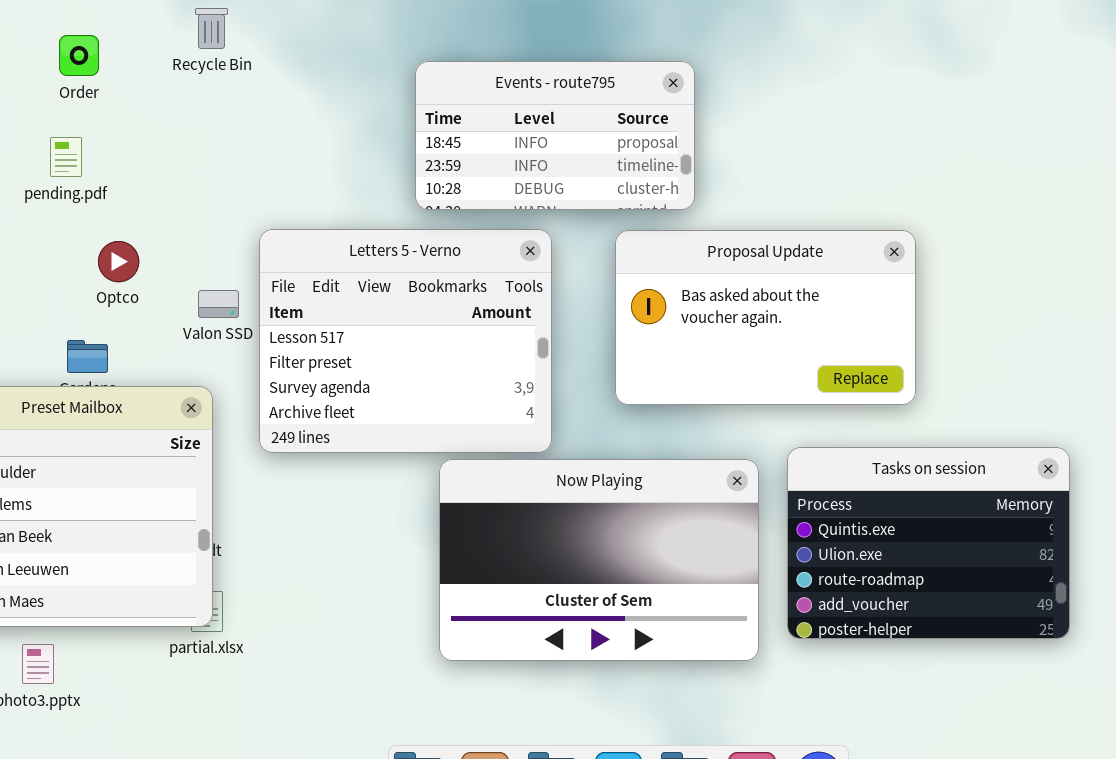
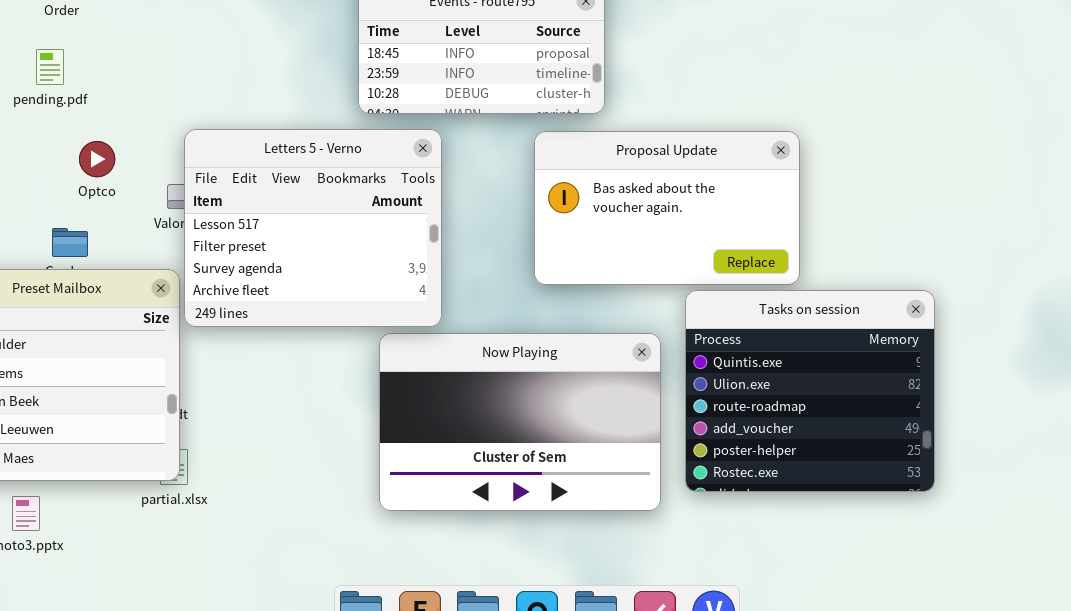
Letters 5 - Verno: [259,229,552,453] -> [184,129,442,327], moved
Tasks on session: [787,447,1070,639] -> [685,290,935,492], resized

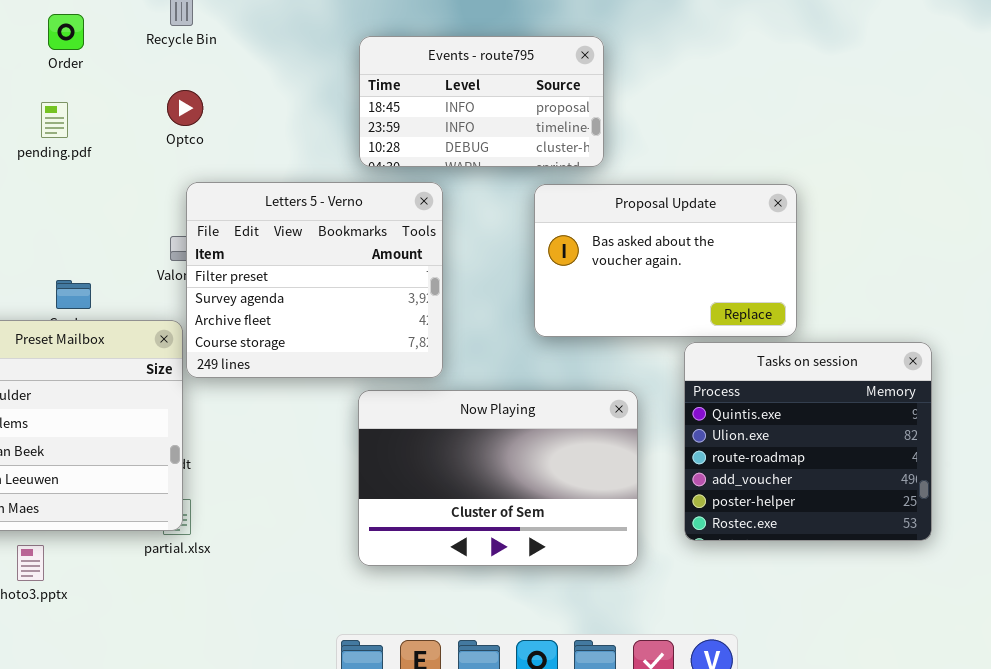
Letters 5 - Verno: [184,129,442,327] -> [186,182,443,378], scrolled down 1 row
Optco: [79,141,115,177] -> [167,90,203,126], moved
Now Playing: [379,333,661,511] -> [358,390,638,566], moved

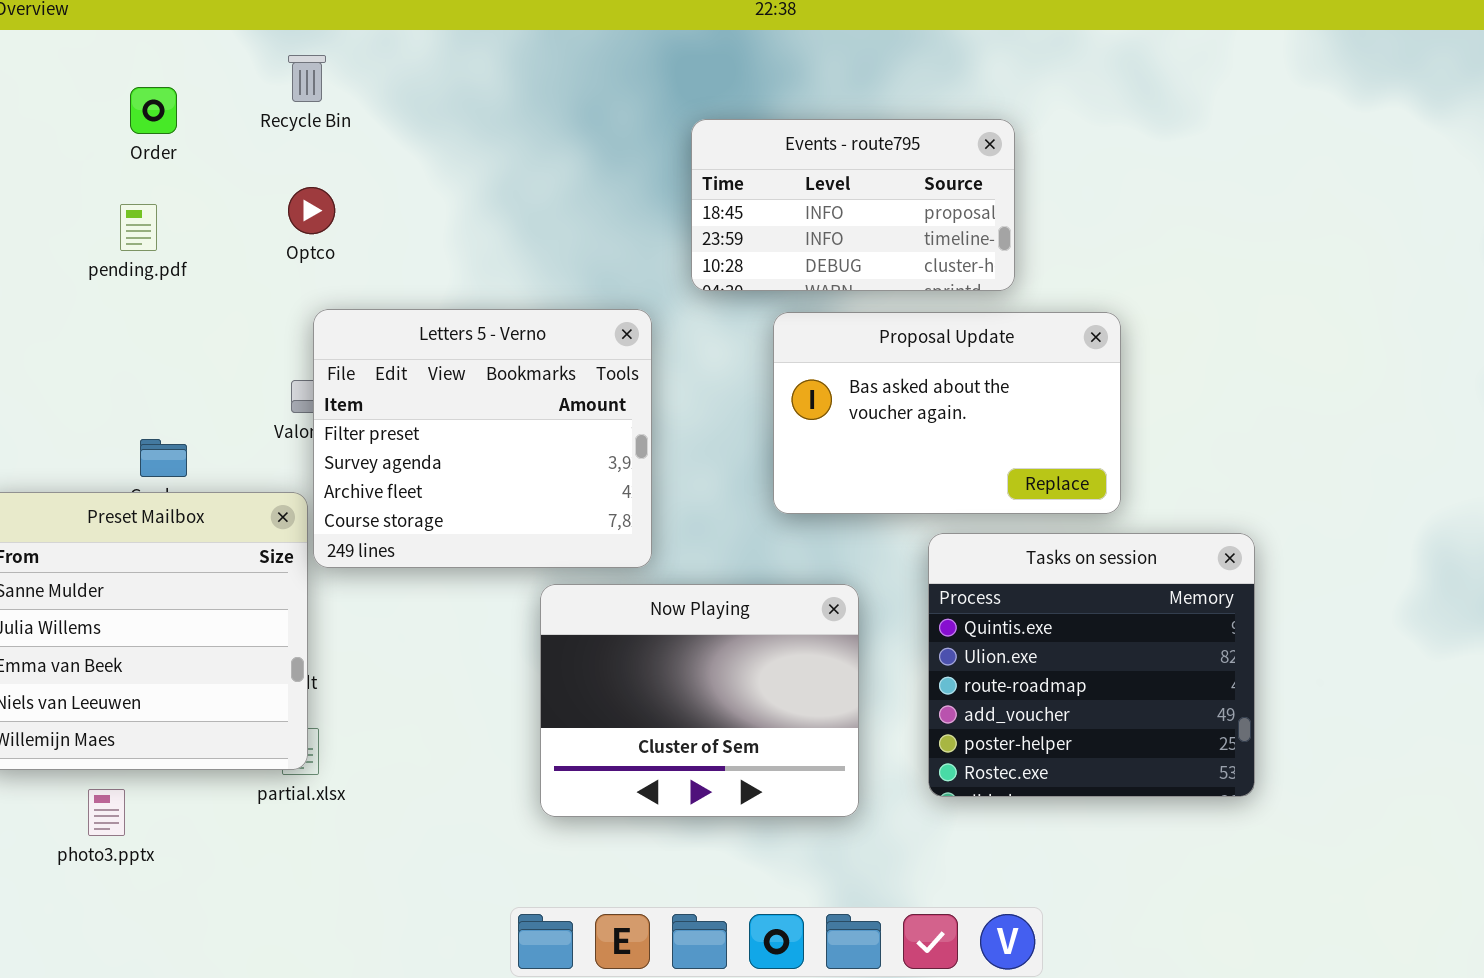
Events - route795: [359,36,604,167] -> [691,119,1015,291], moved
Tasks on session: [684,342,932,541] -> [928,533,1255,797], moved
Now Playing: [358,390,638,566] -> [540,584,859,817], resized

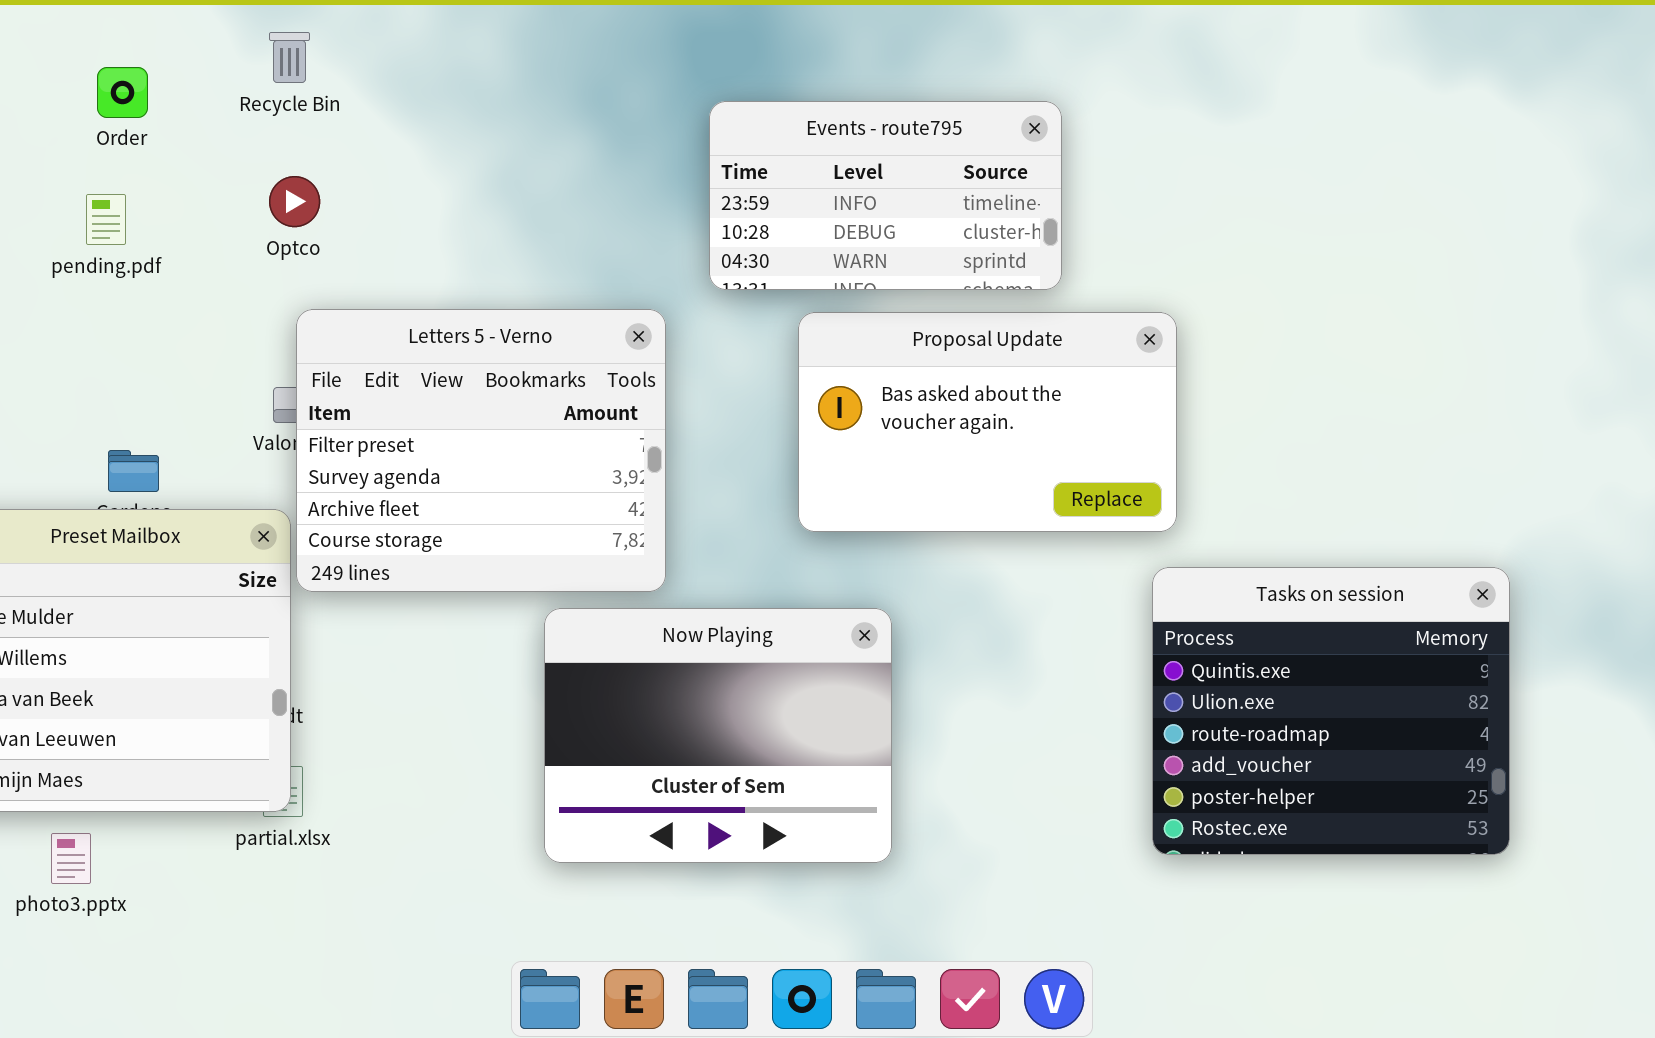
Events - route795: [691,119,1015,291] -> [709,101,1062,290], scrolled down 1 row
Tasks on session: [928,533,1255,797] -> [1152,567,1510,855], moved

